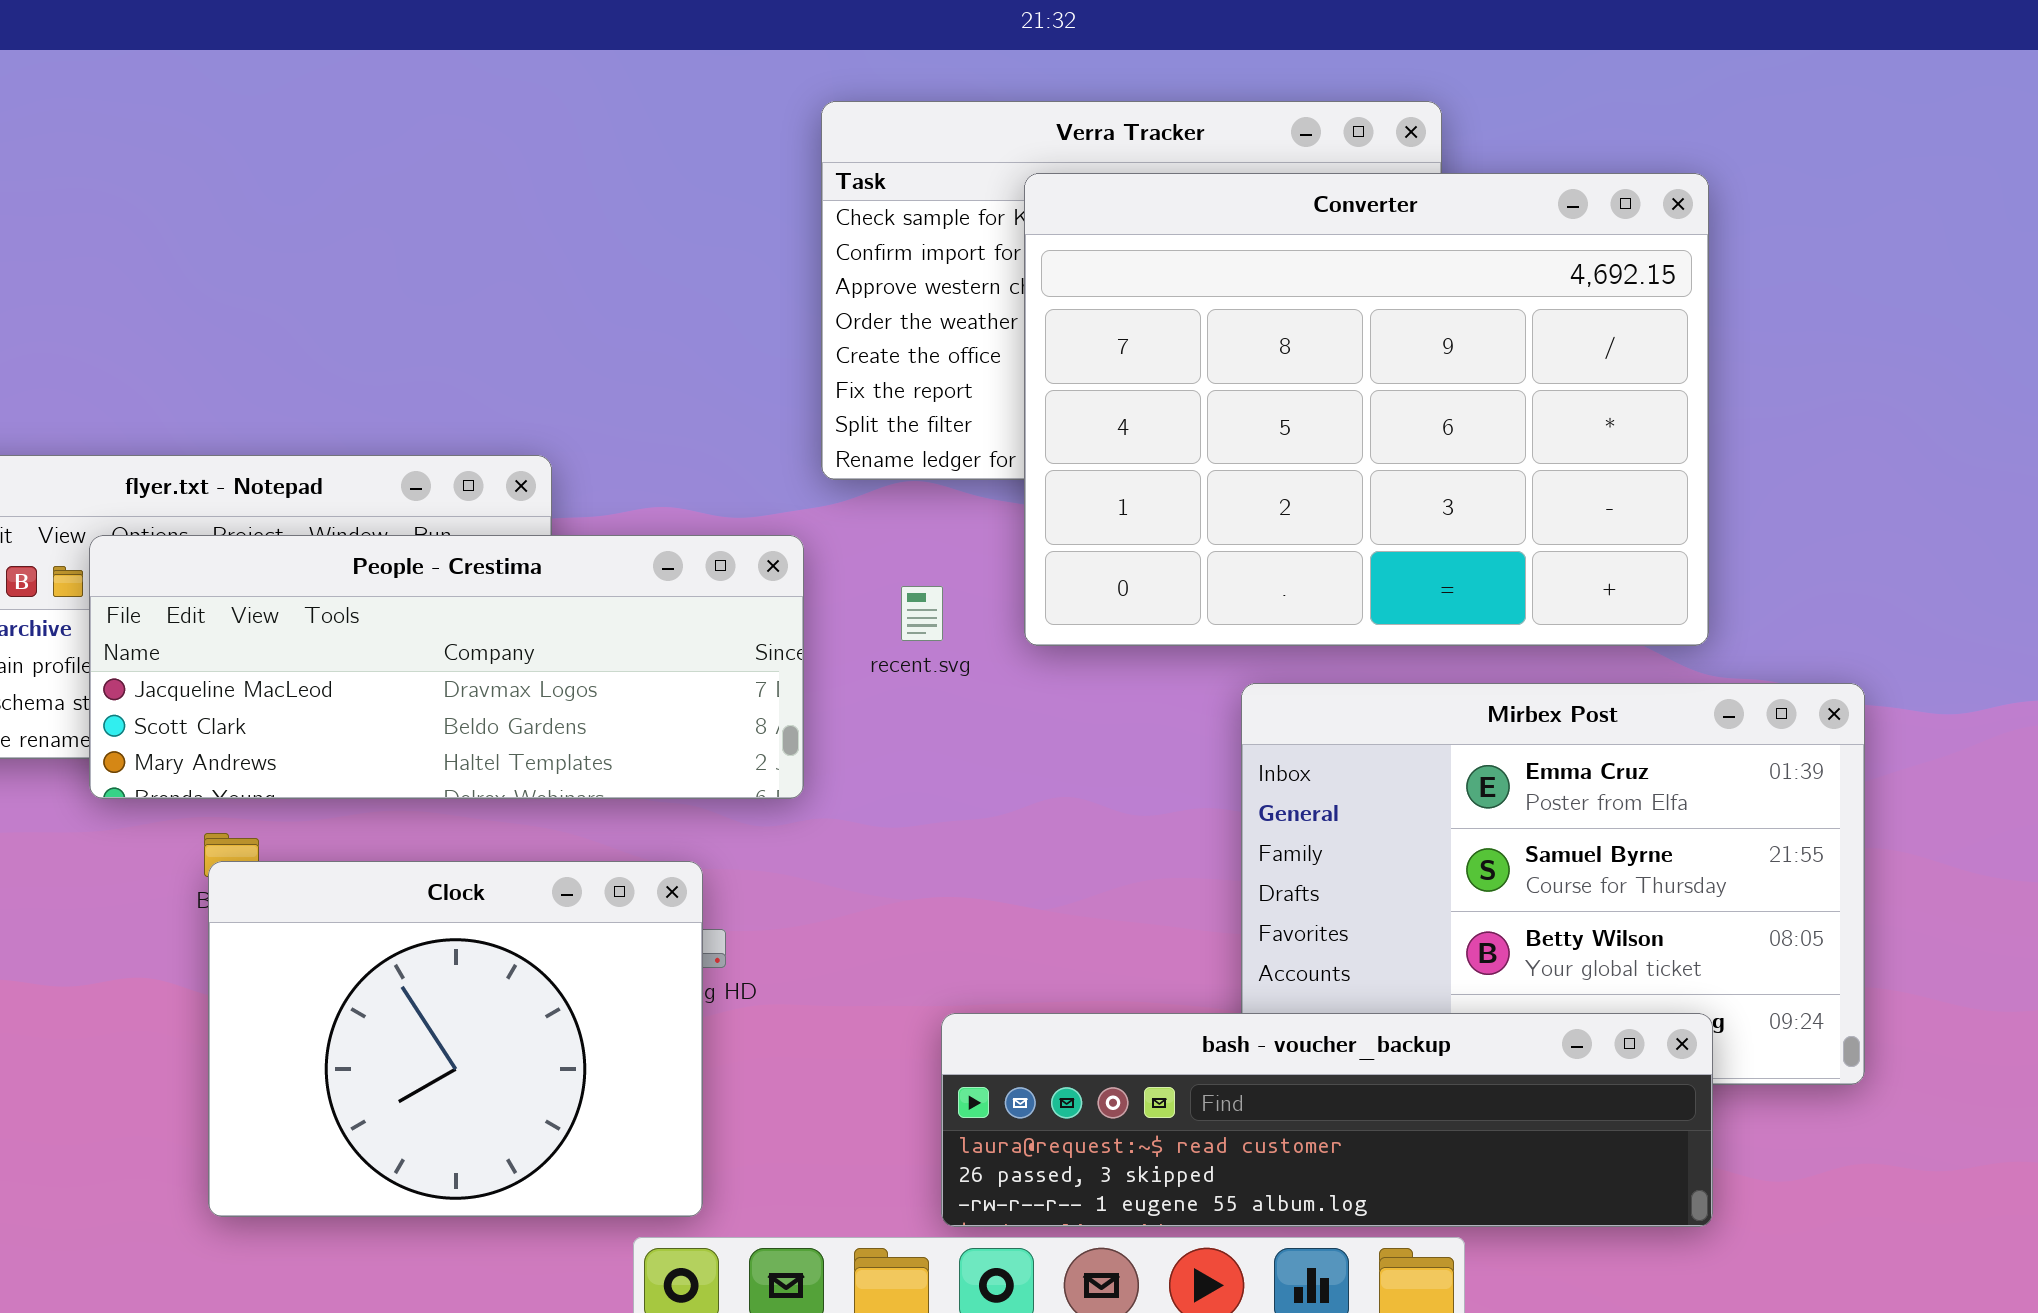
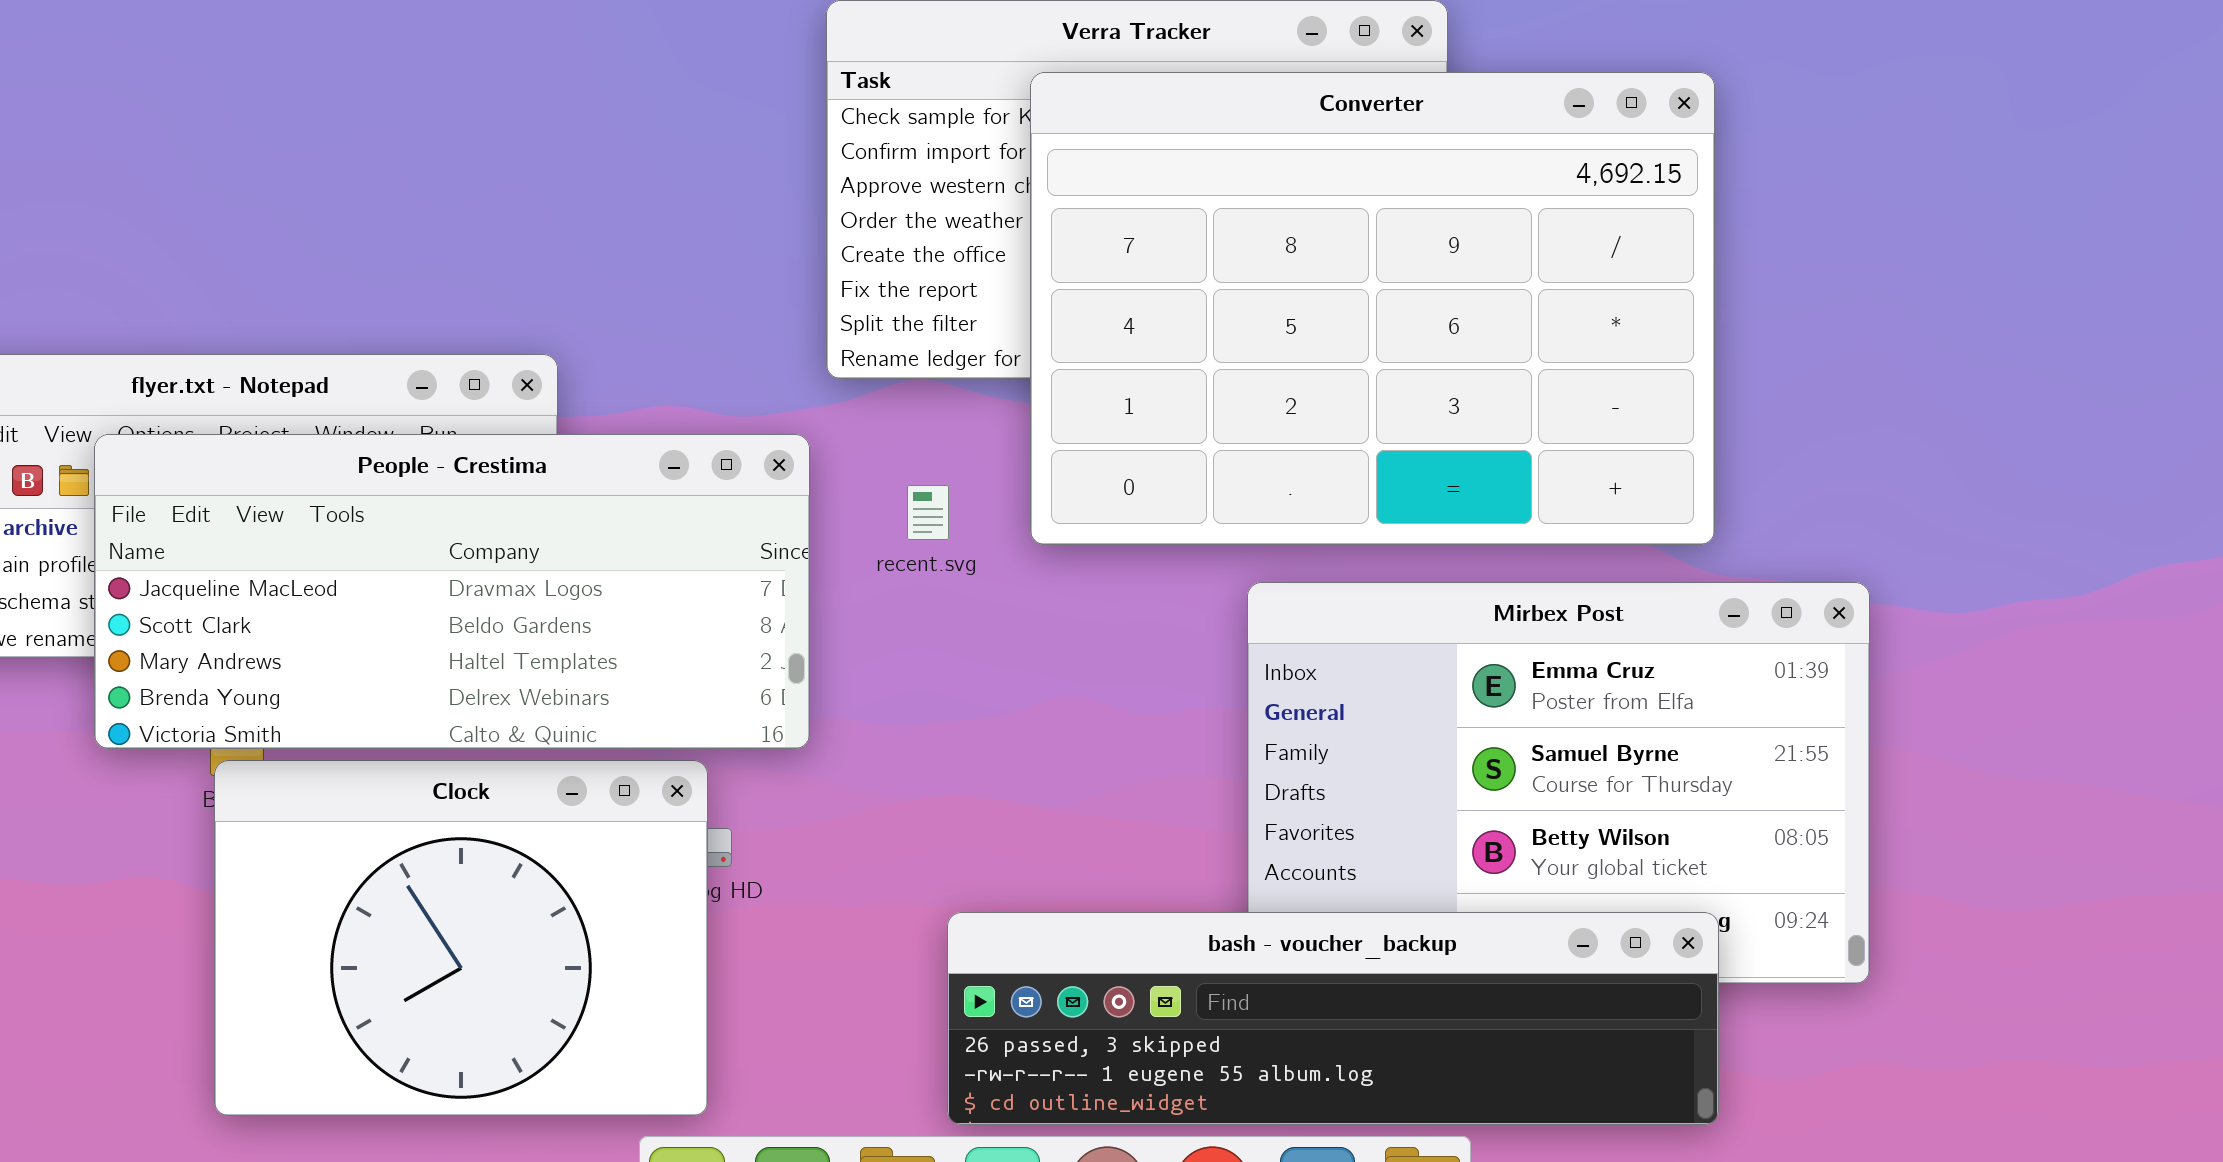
People - Crestima: [89,535,804,799] -> [94,434,810,749], resized
bash - voucher_backup: [941,1013,1713,1227] -> [947,912,1719,1125], scrolled down 1 row

